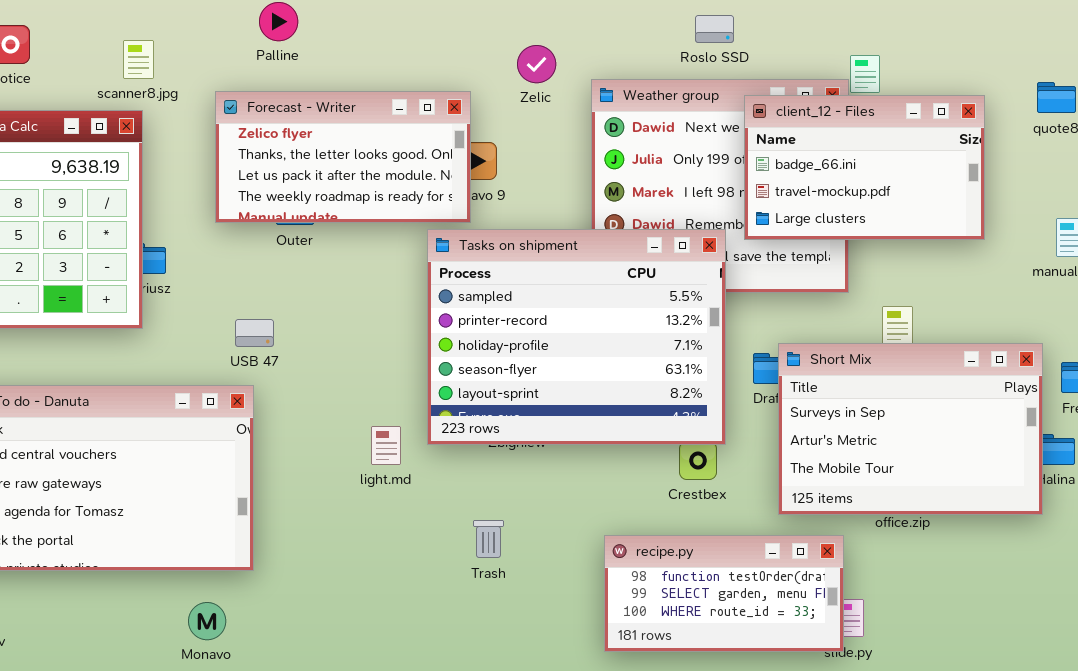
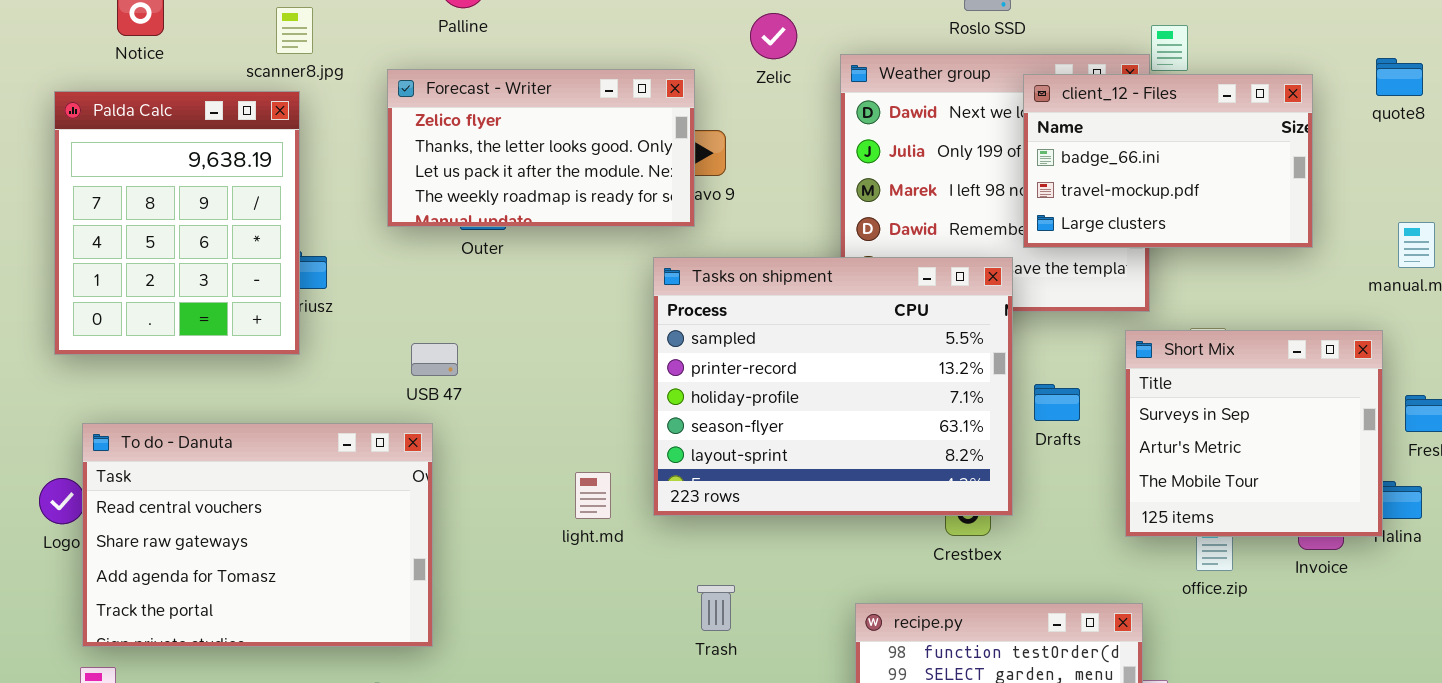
Tasks on shipment: [427,229,726,445] -> [653,257,1013,516], moved
Short Mix: [778,343,1043,515] -> [1125,330,1383,537], moved, resized

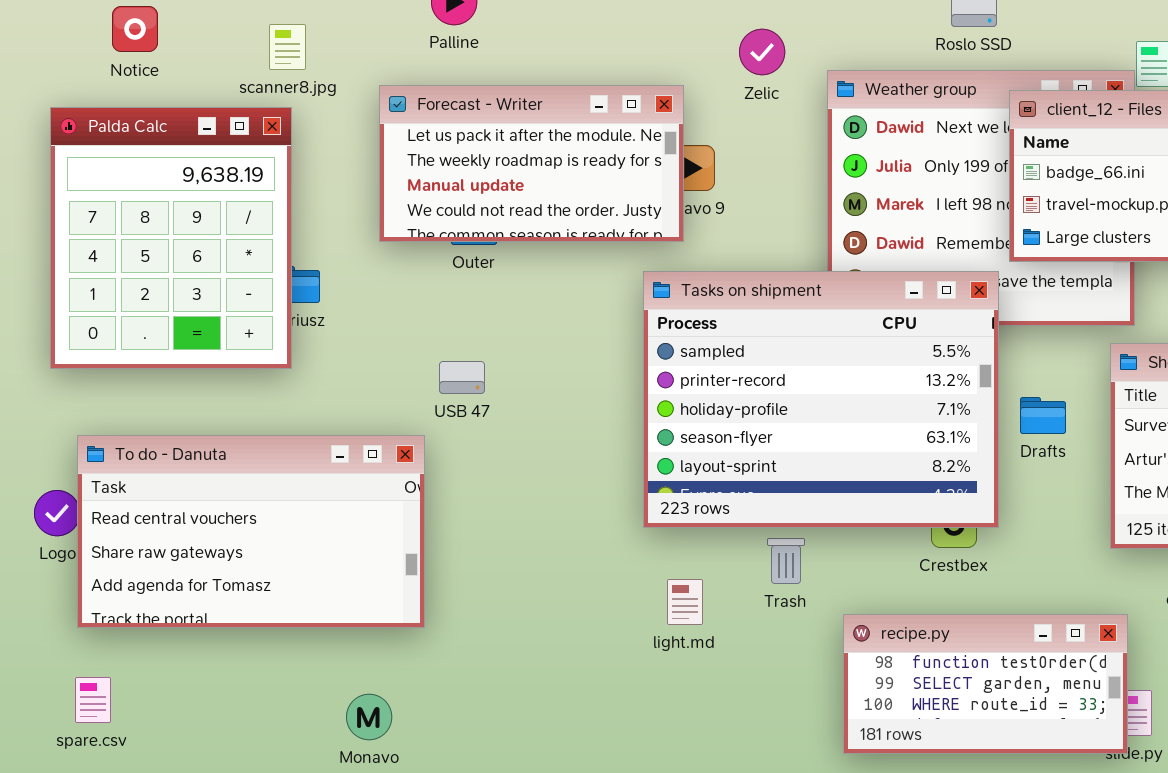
Forecast - Writer: [387,69,695,227] -> [379,85,684,242], scrolled down 2 rows
USB 47: [411,343,458,376] -> [439,361,485,394], moved
To do - Danuta: [82,423,433,647] -> [77,435,425,628], resized
light.md: [575,472,611,519] -> [667,579,703,625], moved
Trash: [697,585,735,631] -> [767,538,805,584], moved

